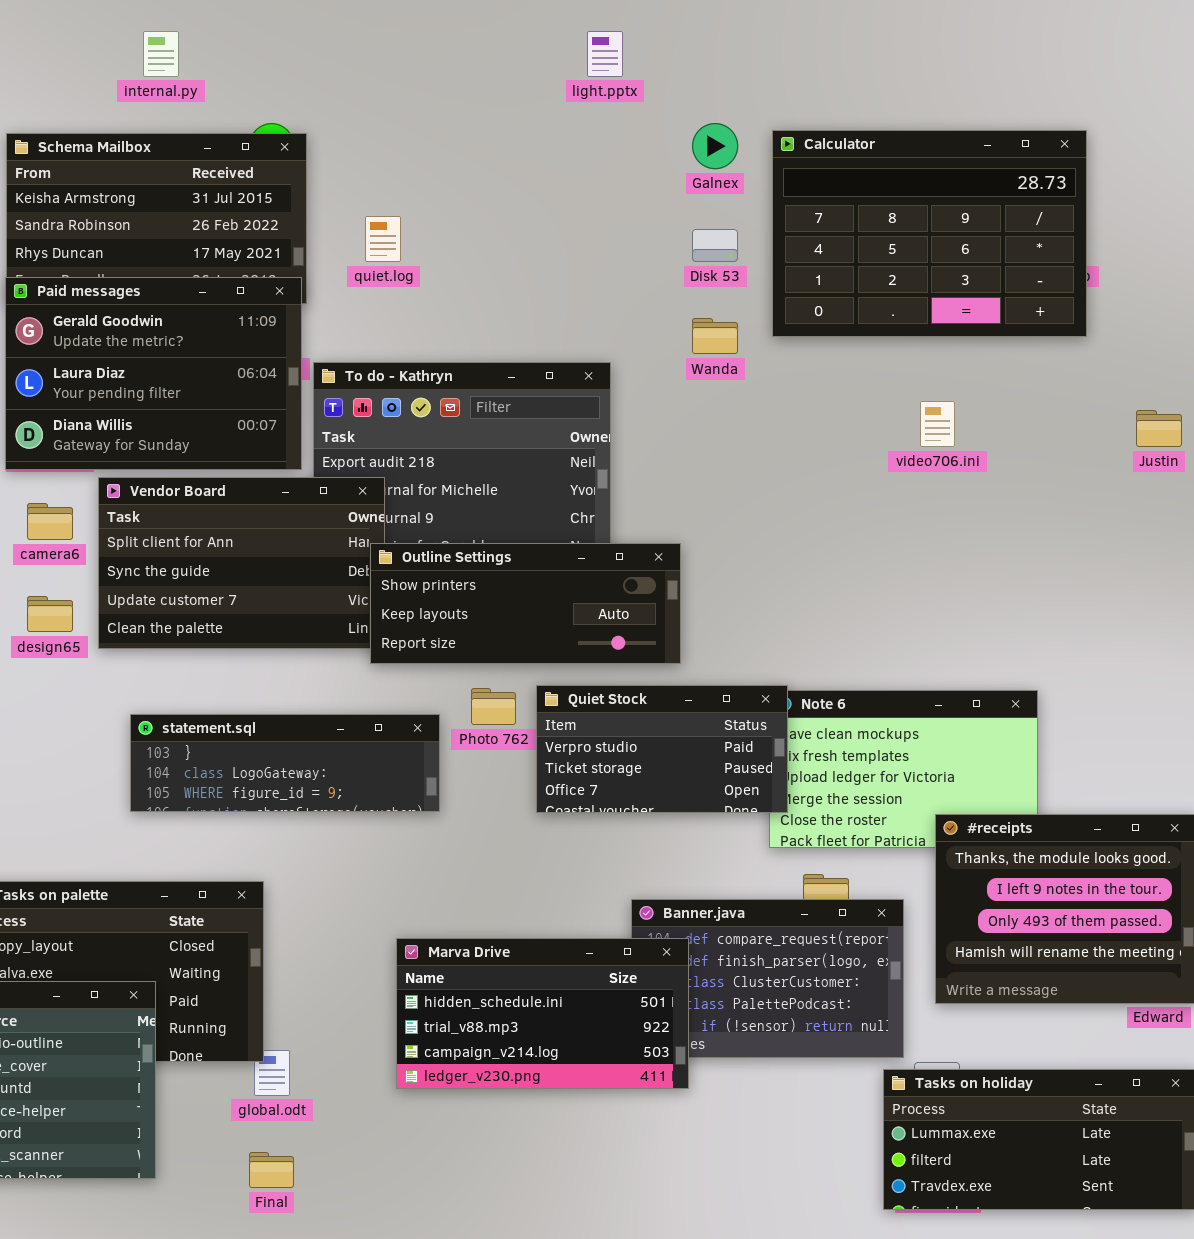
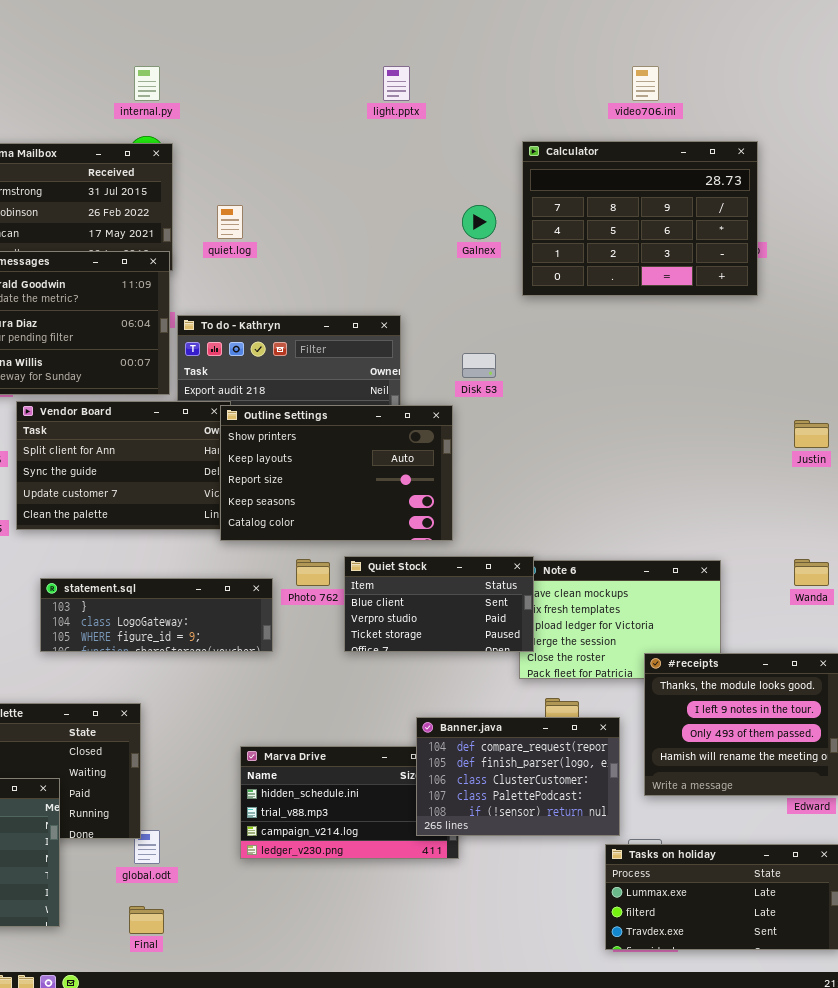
internal.py: [143,31,179,77] -> [134,66,160,101], moved
Galnex: [692,123,738,169] -> [462,205,496,239], moved
Disk 53: [692,229,738,262] -> [462,353,496,378], moved
Wanda: [692,318,738,354] -> [794,559,829,586], moved
video706.ini: [920,401,955,447] -> [632,66,659,101], moved
Justin: [1136,410,1182,447] -> [794,420,829,448], moved
Outline Settings: [370,543,681,664] -> [220,405,453,541], resized
Quiet Stock: [536,685,788,813] -> [344,556,534,652], scrolled up 1 row
Banner.java: [631,899,904,1058] -> [416,717,620,836], raised

